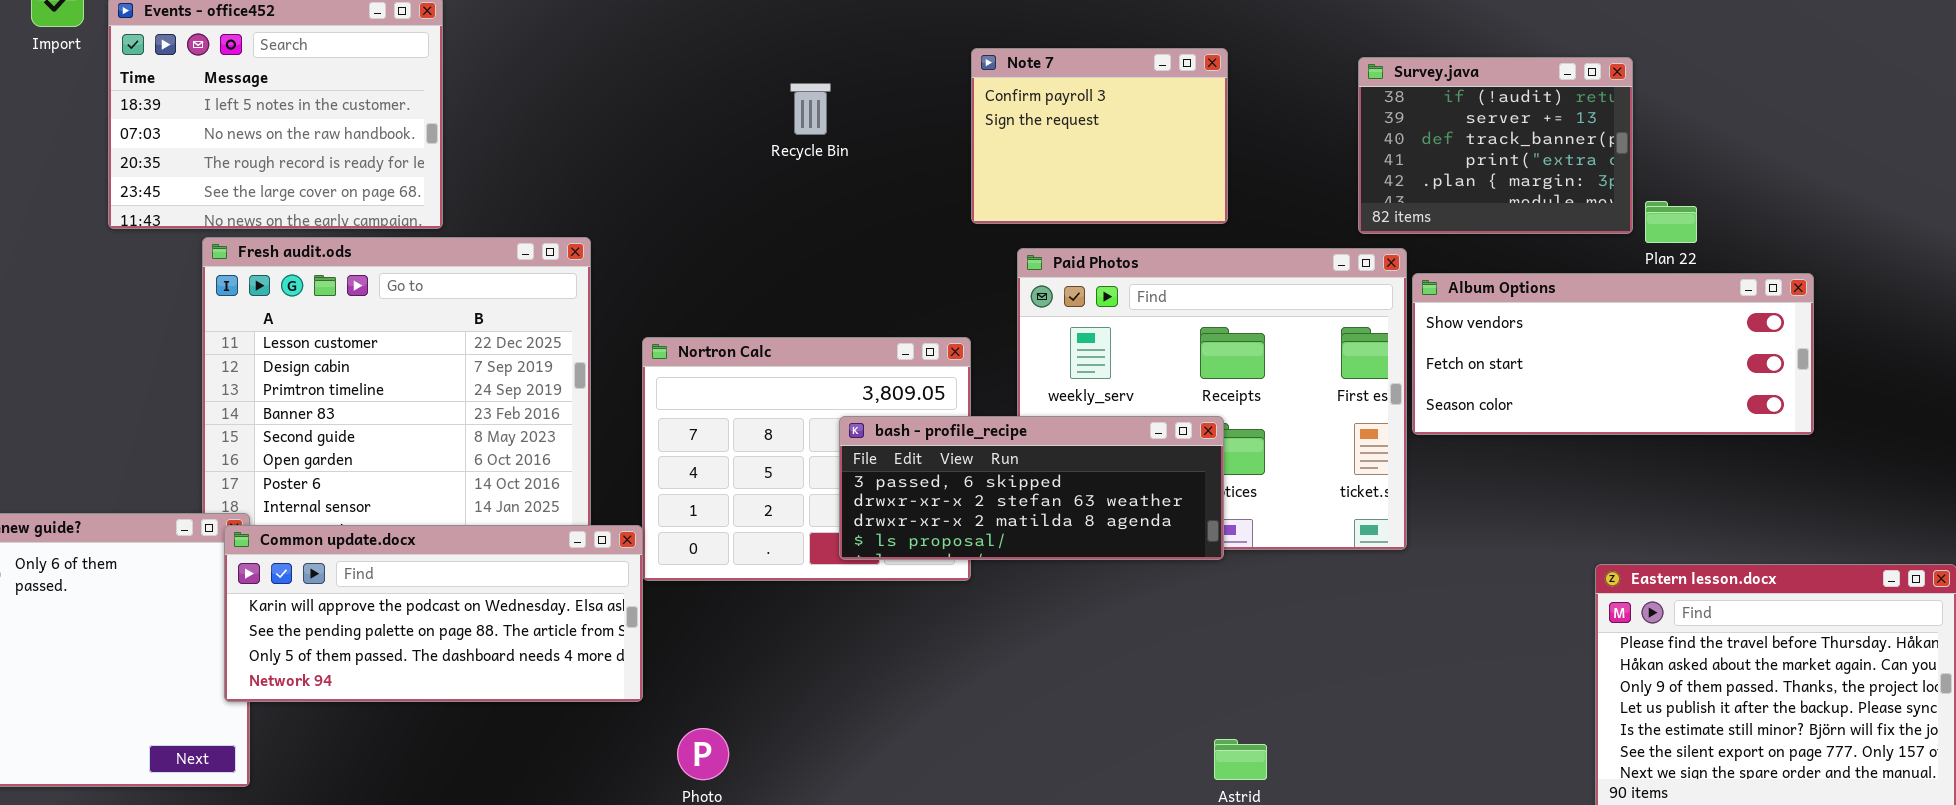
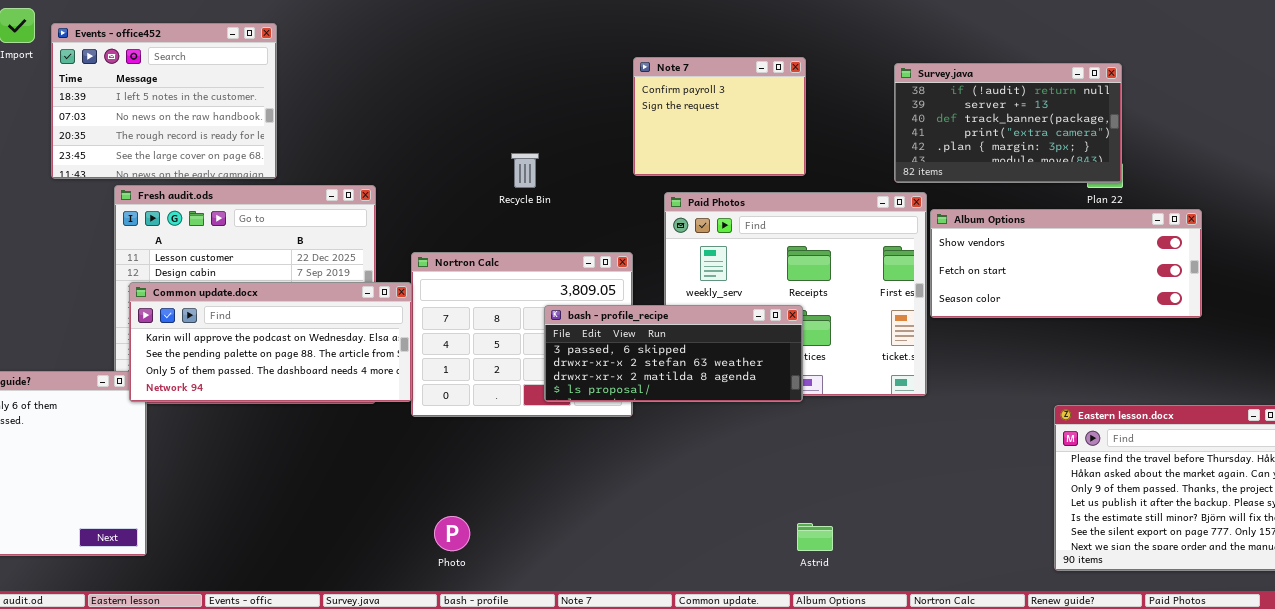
Survey.java: [1358,57,1633,234] -> [894,63,1122,183], resized
Recycle Bin: [790,83,831,135] -> [511,153,539,188], moved
Common update.docx: [224,525,643,702] -> [129,282,412,402], moved

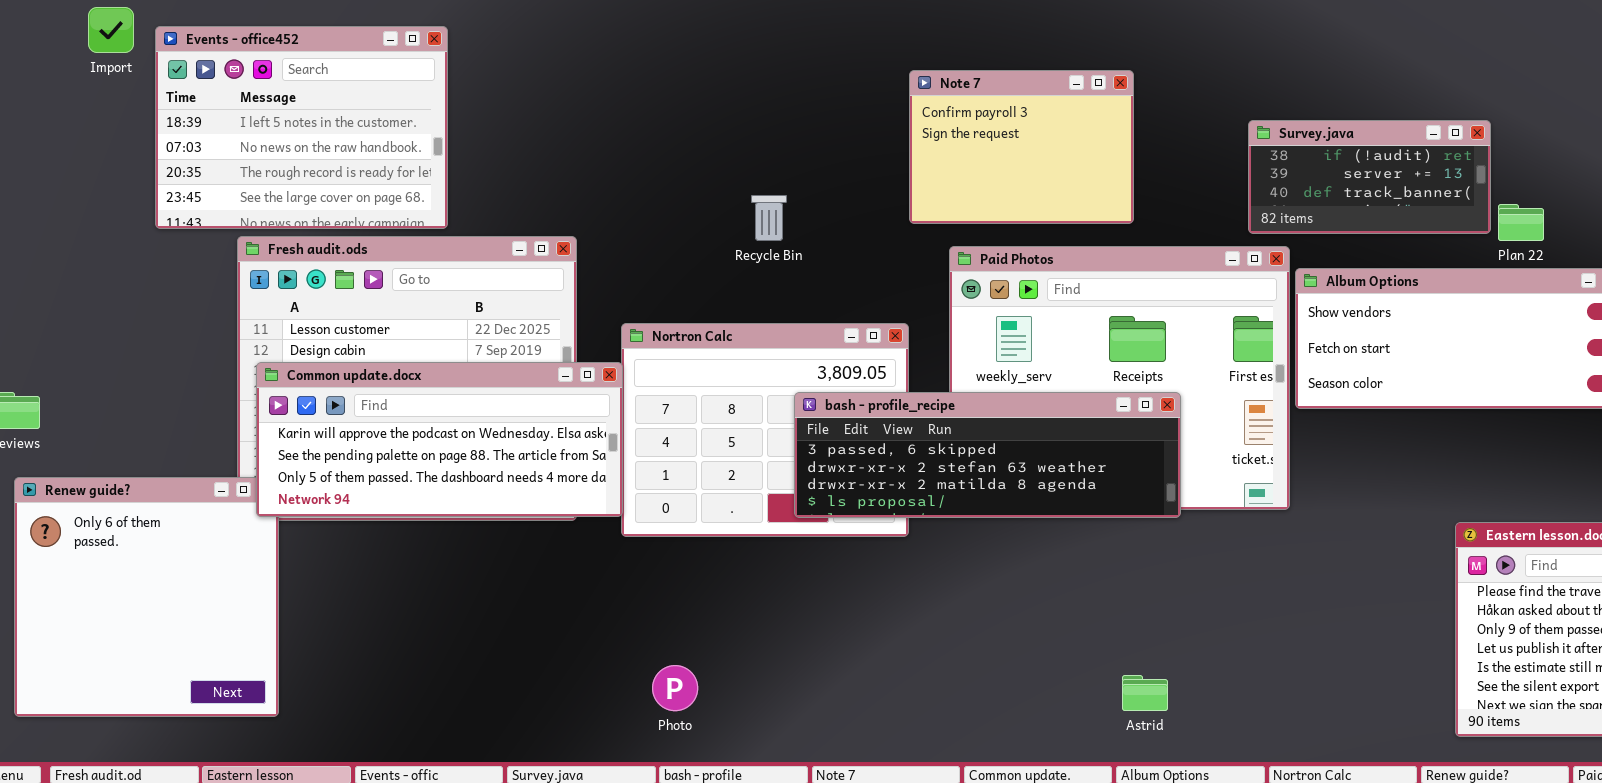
Survey.java: [894,63,1122,183] -> [1248,120,1491,234], resized
bash - profile_recipe: [544,305,803,402] -> [794,392,1181,518], resized

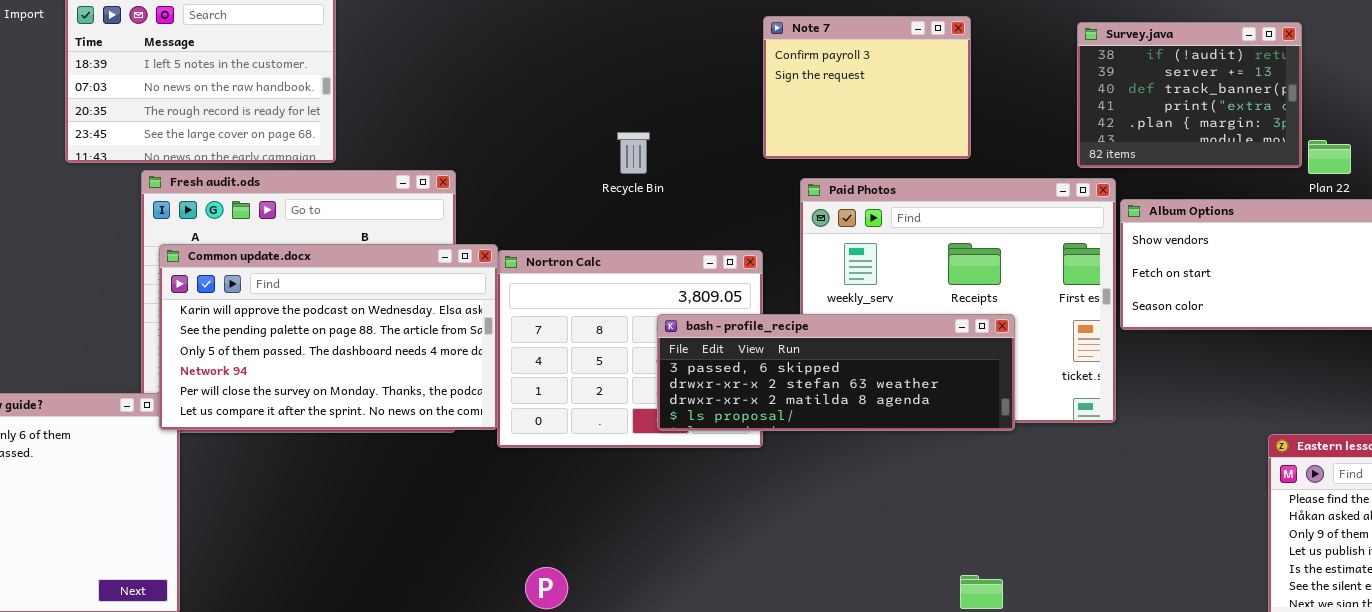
Survey.java: [1248,120,1491,234] -> [1077,22,1302,168], resized
Common update.docx: [256,362,623,517] -> [159,244,498,430], resized

